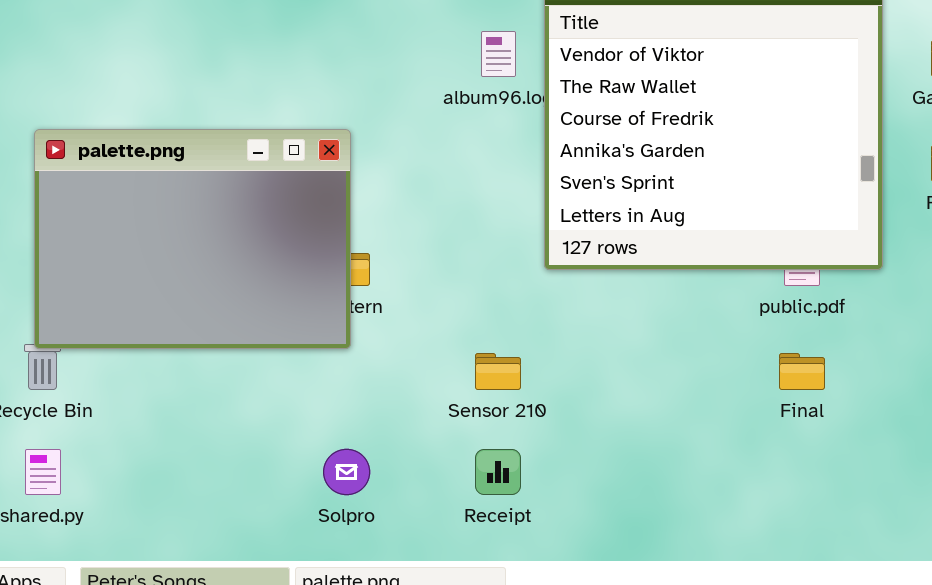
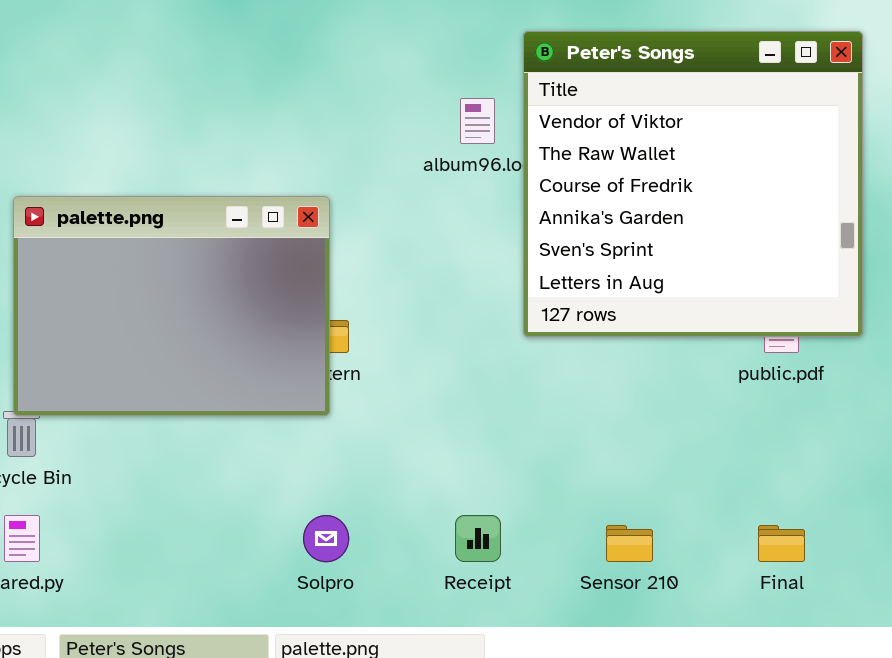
Sensor 210: [475,353,521,390] -> [606,525,653,562], moved
Final: [779,353,825,390] -> [758,525,805,562], moved

